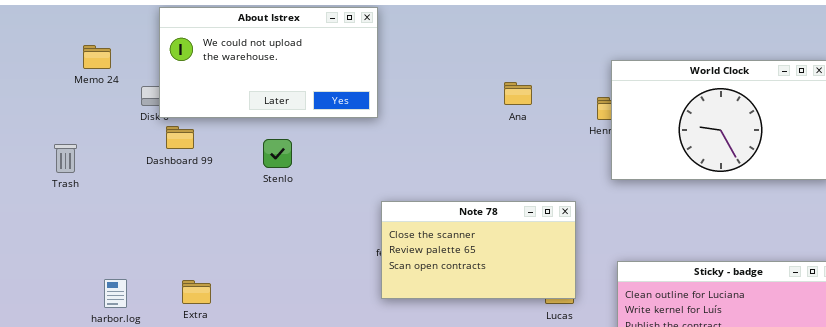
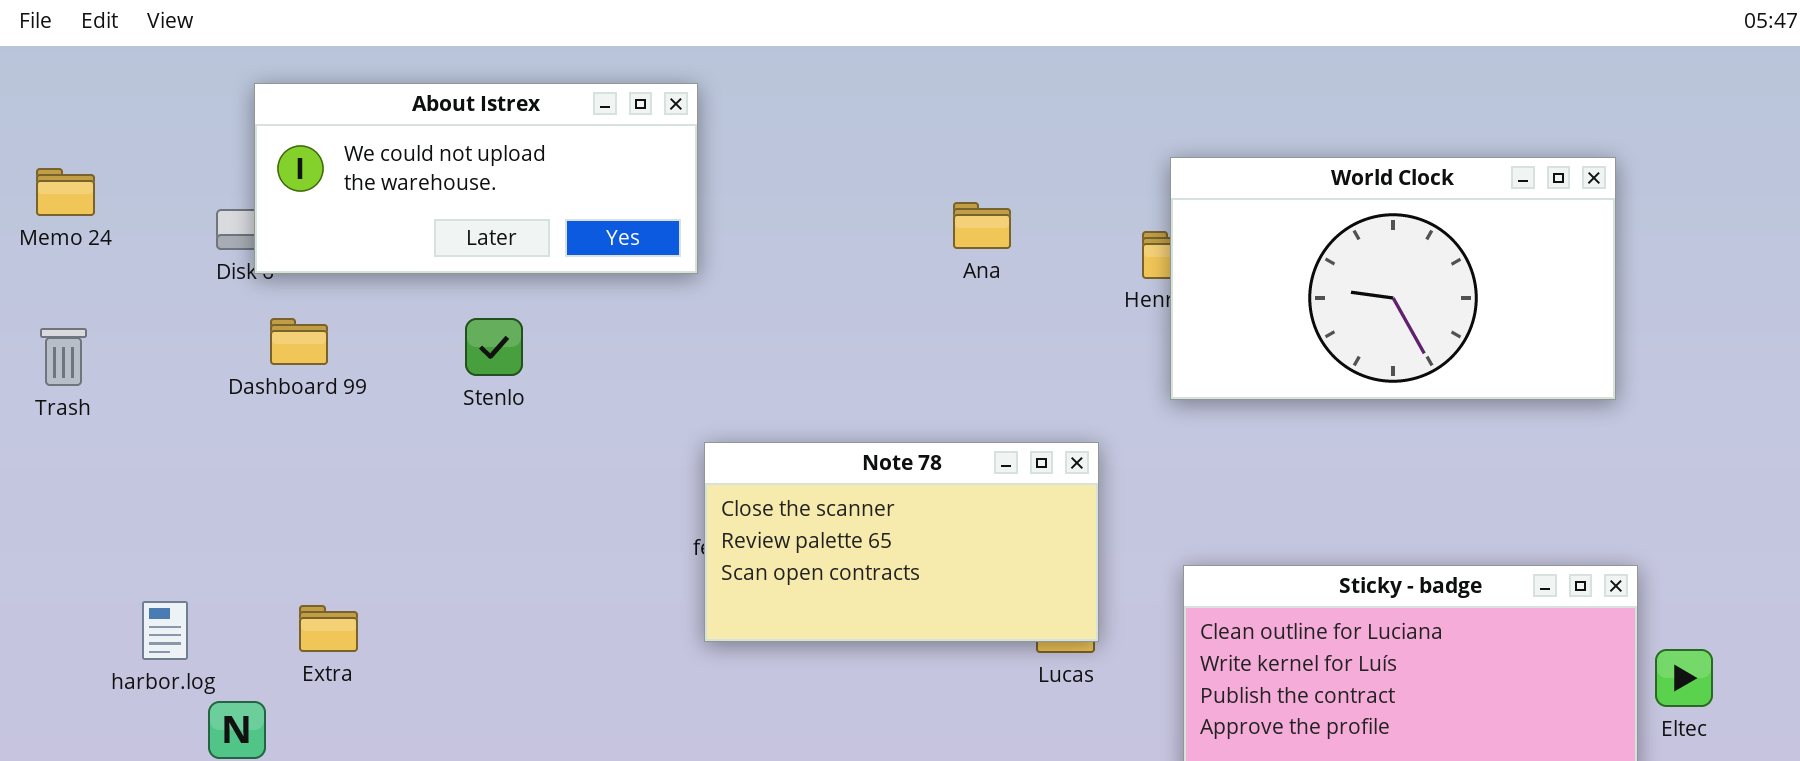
About Istrex: [159,7,378,118] -> [254,83,698,274], resized
Memo 24: [83,45,111,69] -> [36,168,95,216], moved
Dashboard 99: [166,126,194,149] -> [270,318,328,365], moved

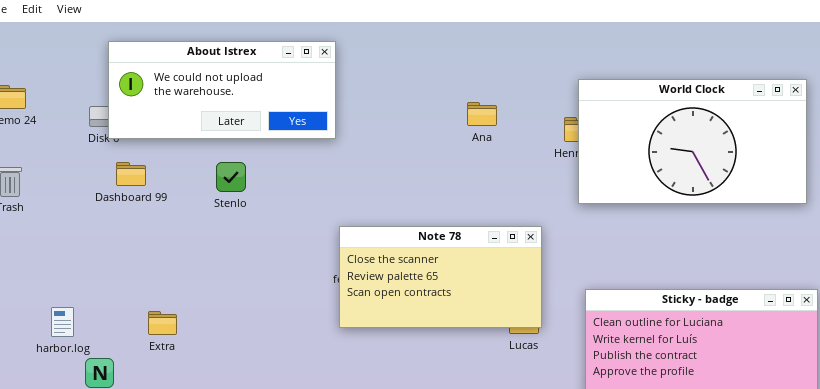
Extra: [299,605,358,652] -> [148,311,177,335], moved

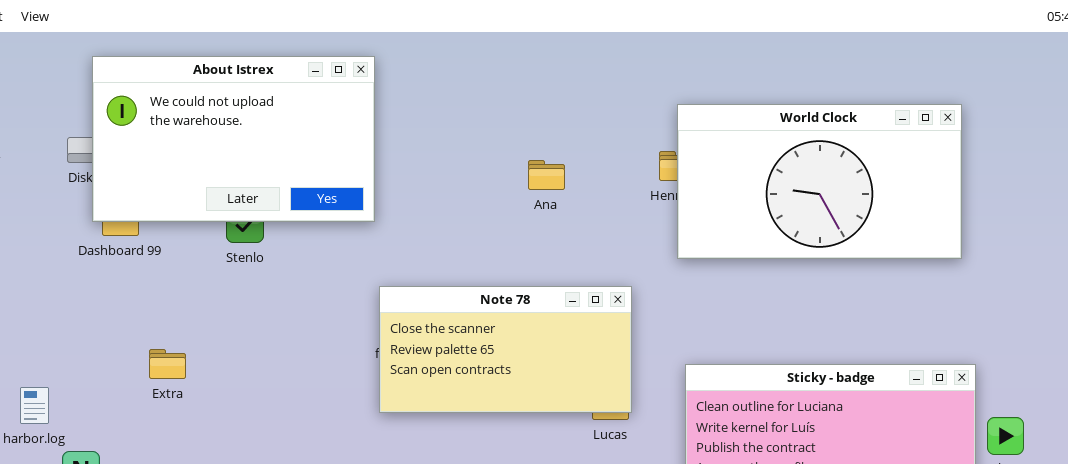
About Istrex: [108,41,336,139] -> [92,56,375,222], resized
Ana: [467,102,497,126] -> [528,160,565,190], moved
Extra: [148,311,177,335] -> [149,349,186,379], moved

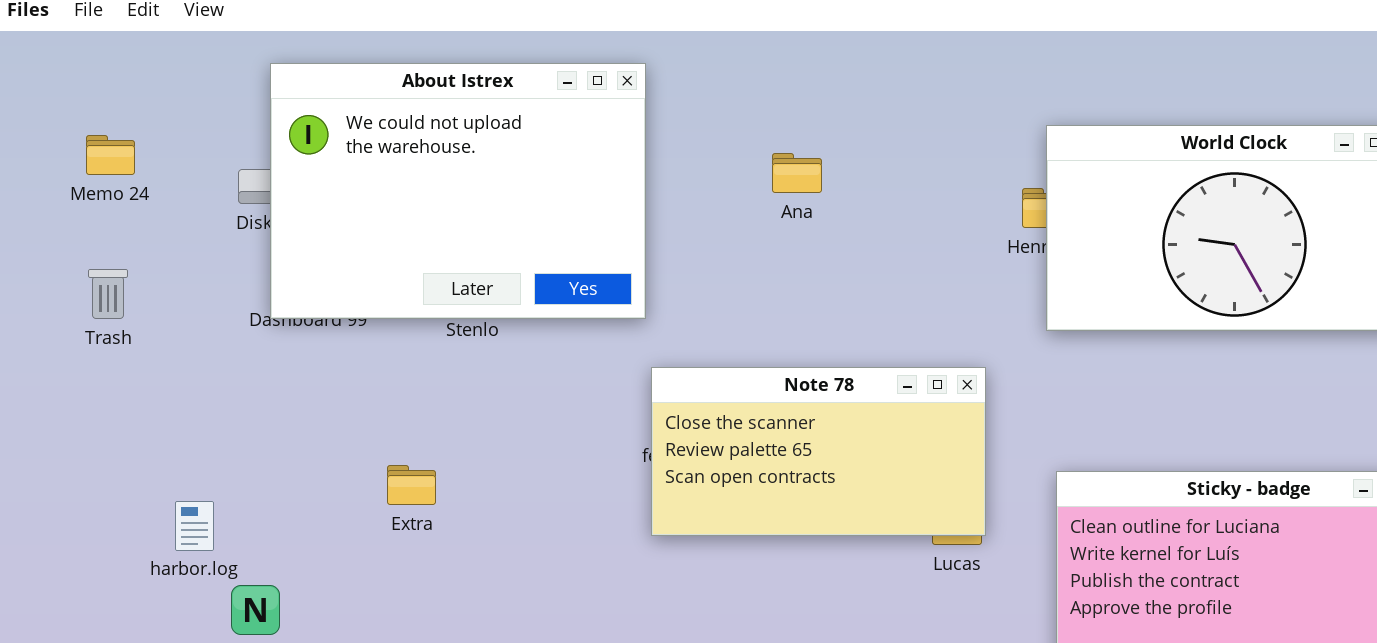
About Istrex: [92,56,375,222] -> [270,63,646,319], resized
Ana: [528,160,565,190] -> [772,153,822,193], moved
Extra: [149,349,186,379] -> [387,465,436,505], moved

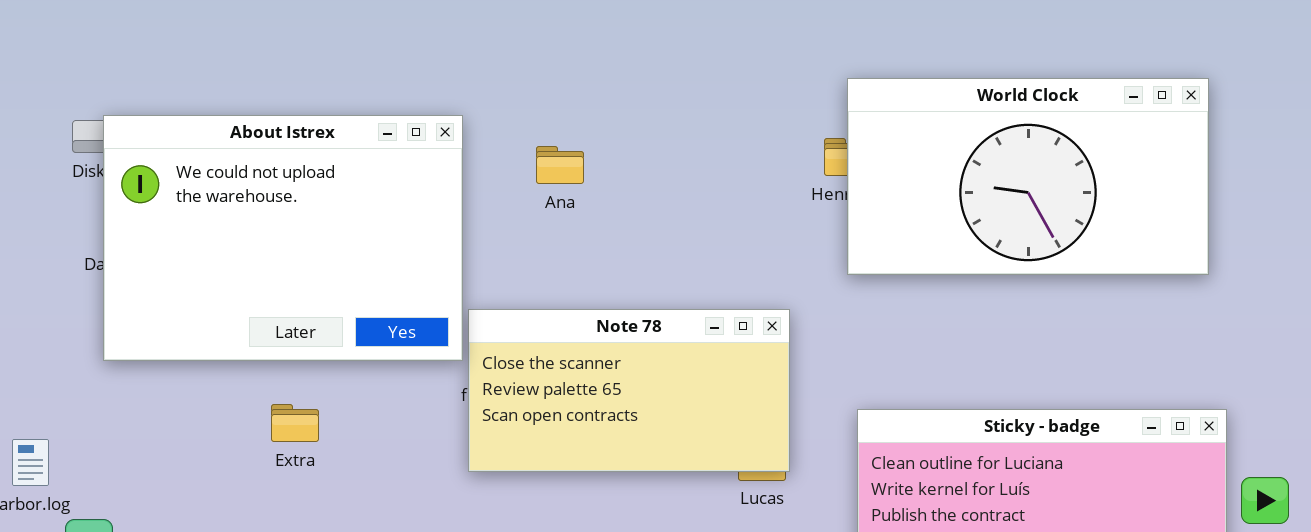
About Istrex: [270,63,646,319] -> [103,115,463,361], moved
Ana: [772,153,822,193] -> [536,146,584,184], moved
Extra: [387,465,436,505] -> [271,404,319,442], moved

